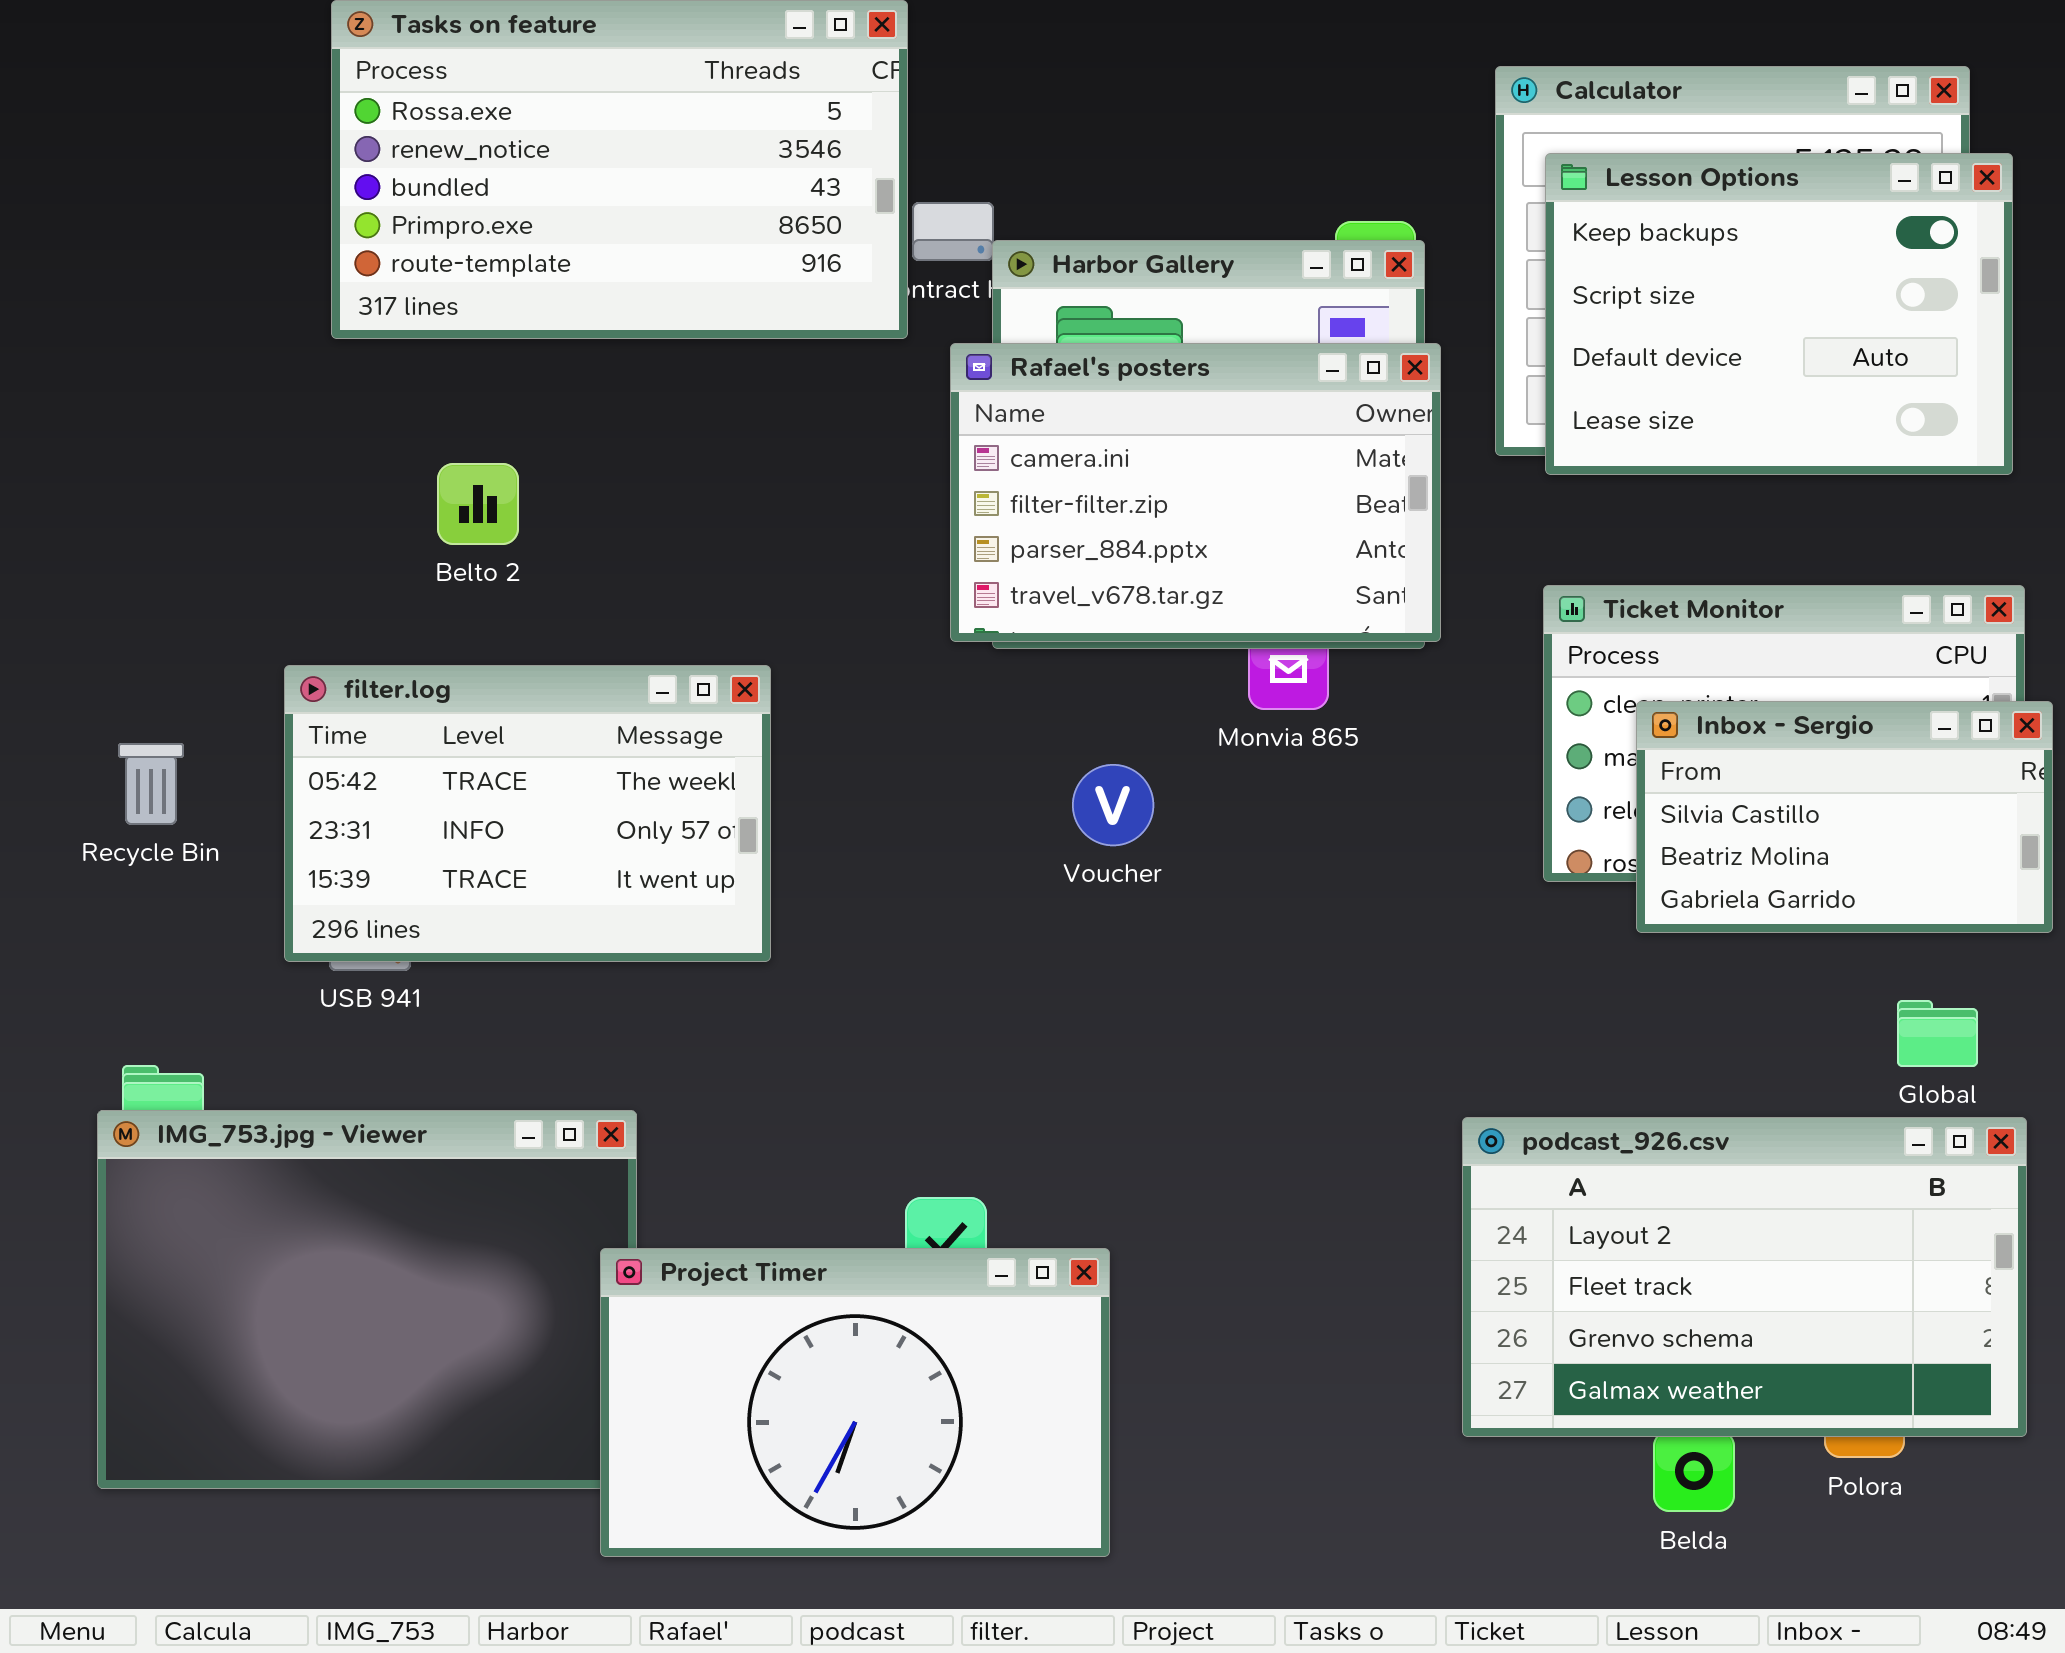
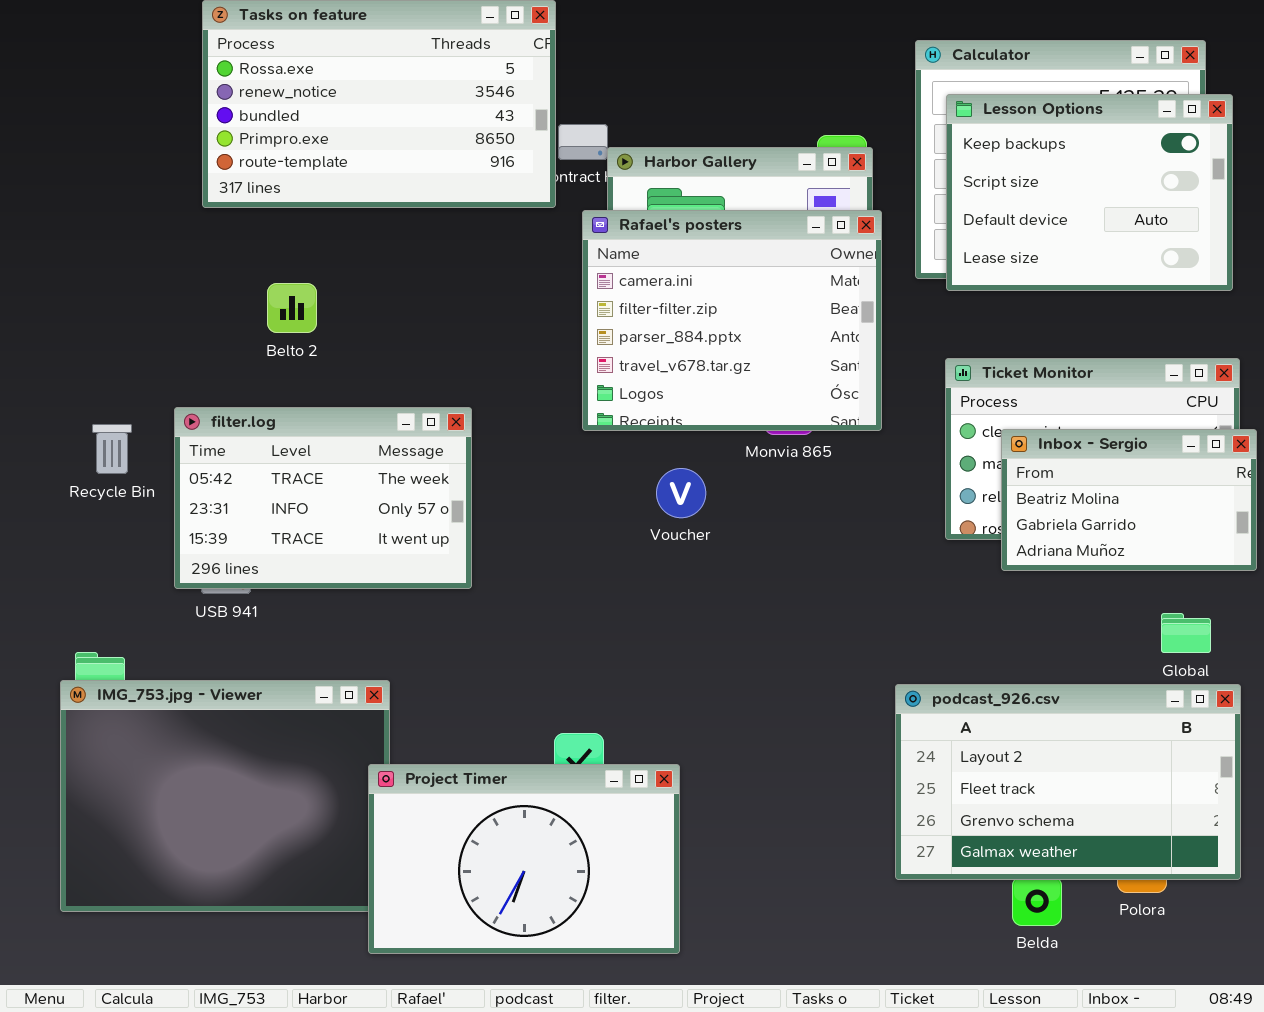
Rafael's posters: [950,343,1441,642] -> [582,210,882,431], resized
Inbox - Sergio: [1636,701,2053,933] -> [1001,429,1257,571], scrolled down 1 row
Recycle Bin: [118,743,184,825] -> [92,424,132,474], moved

